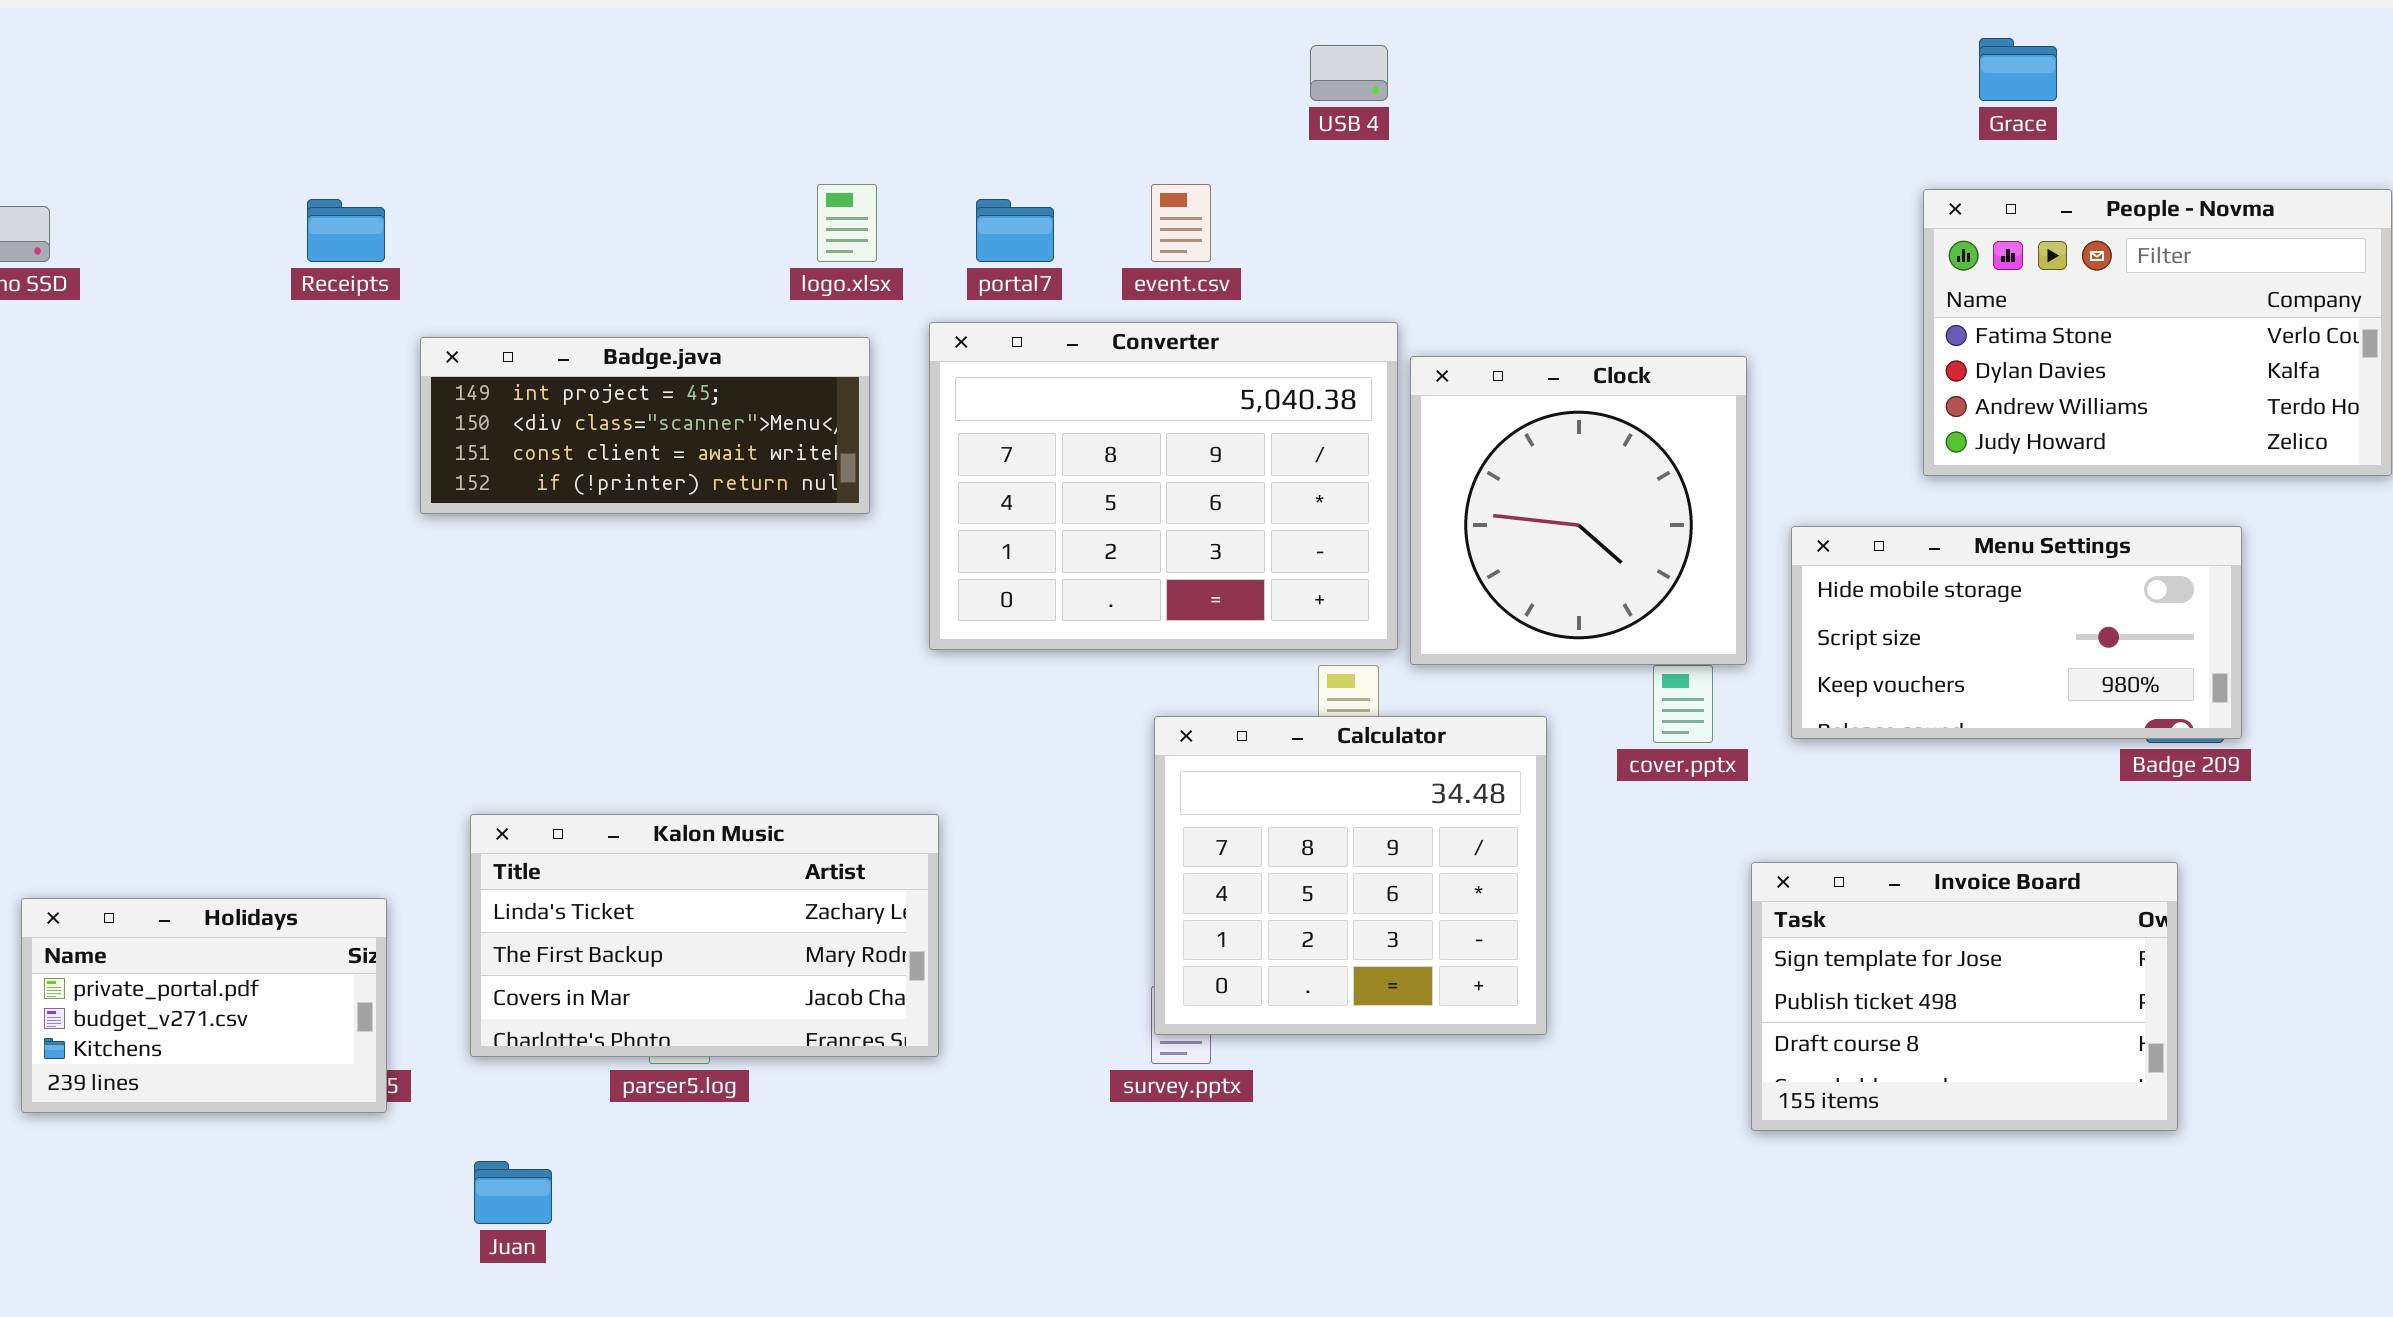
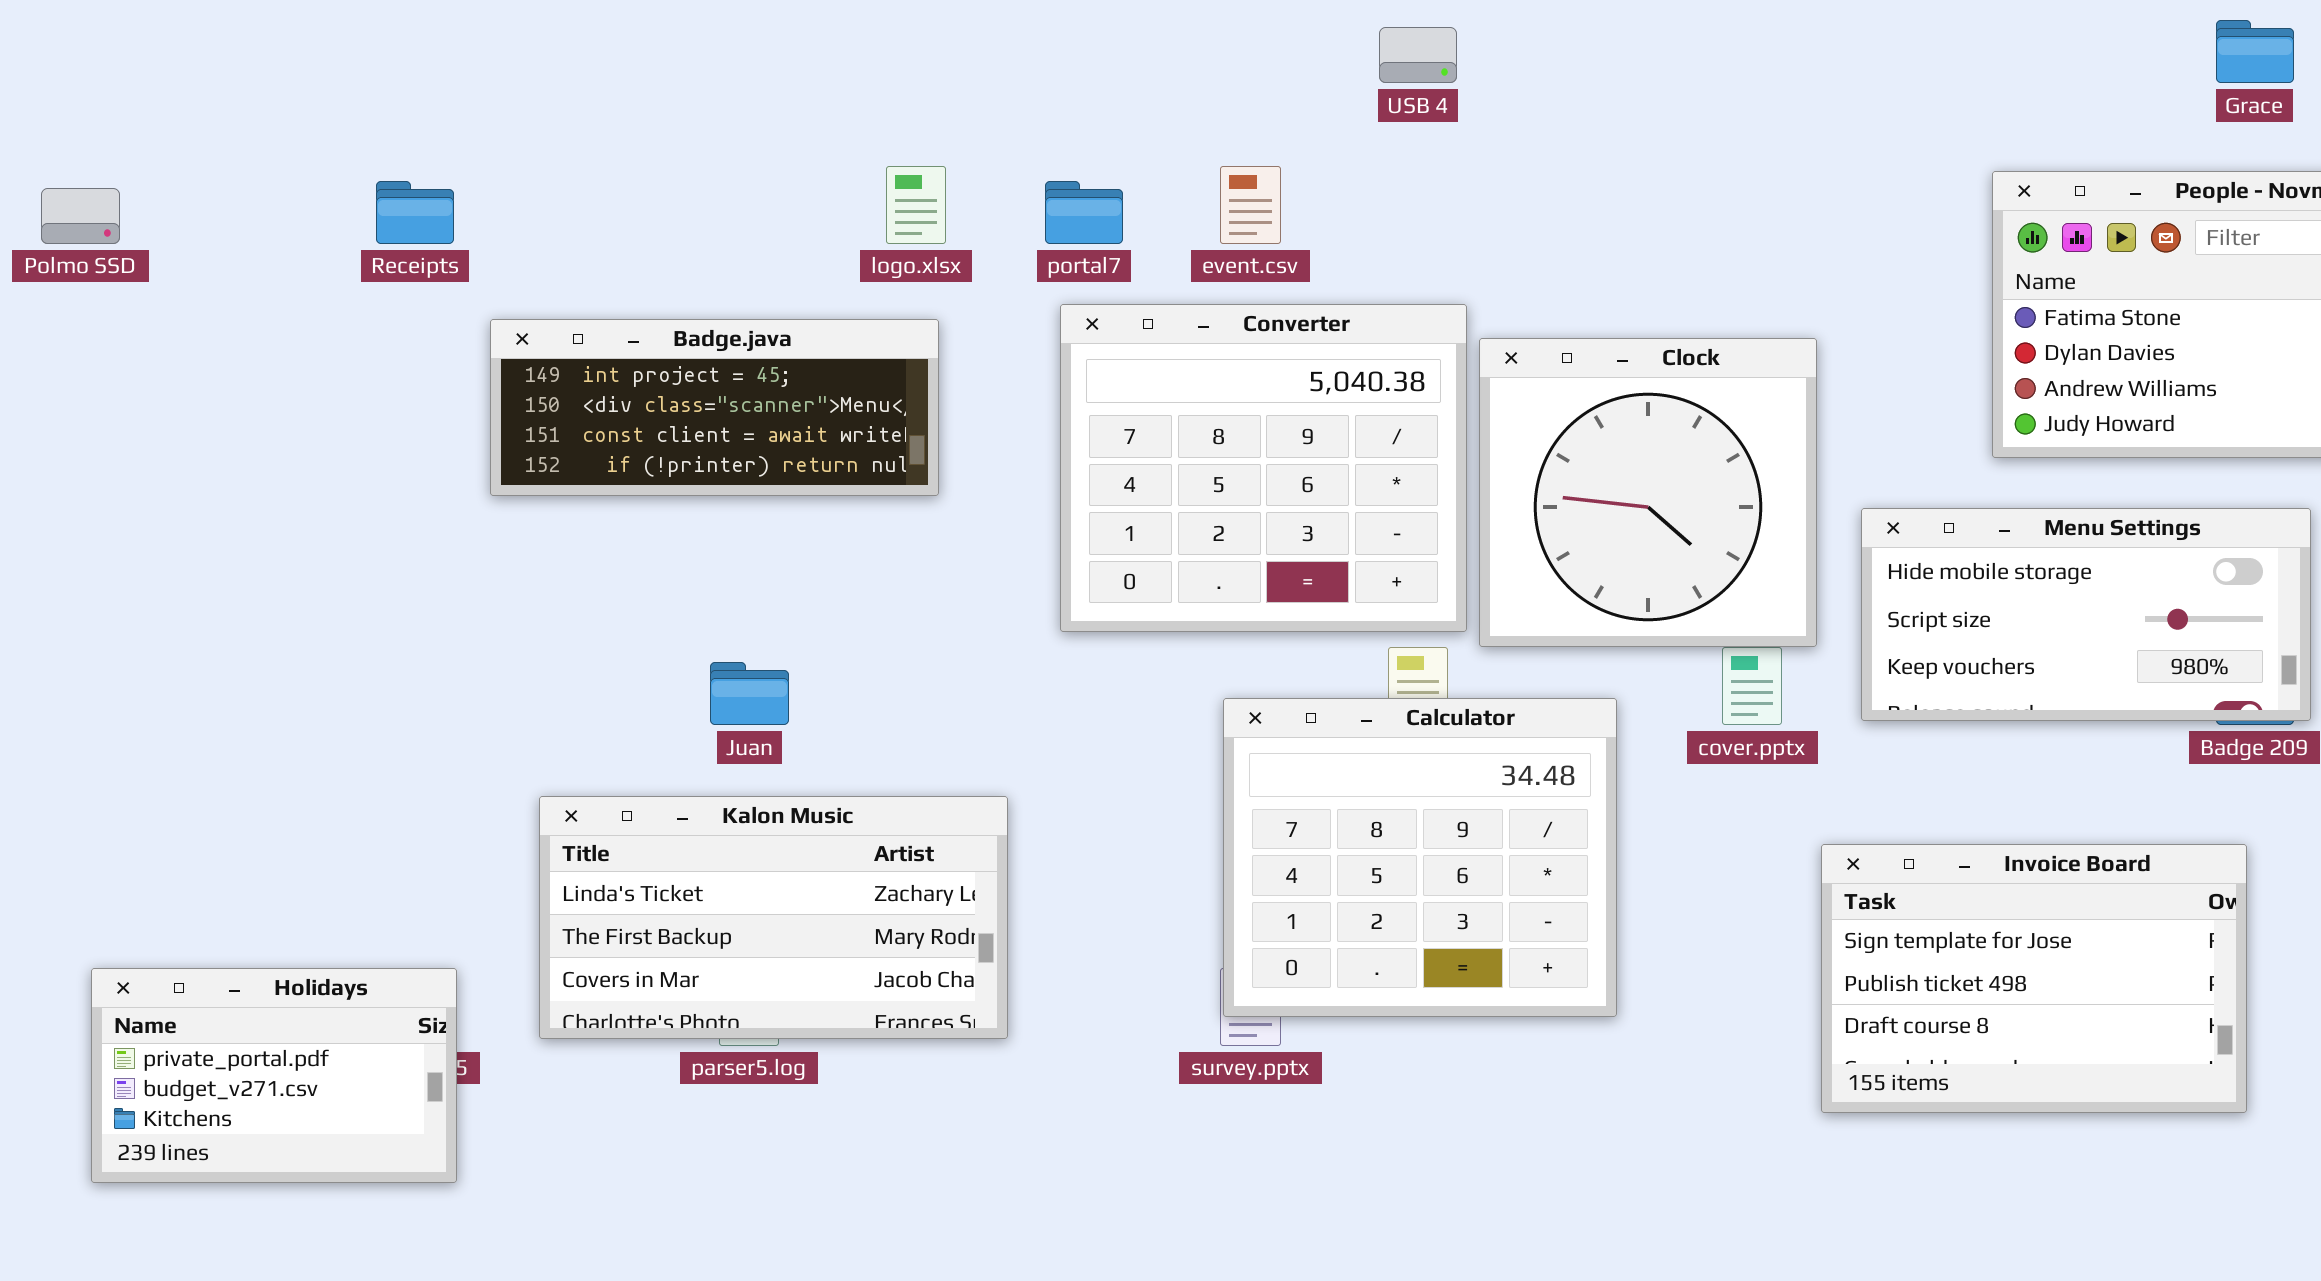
Grace: [1979,38,2057,101] -> [2216,20,2294,83], moved
Converter: [929,322,1398,650] -> [1060,304,1467,632], resized
Holidays: [21,898,387,1113] -> [91,968,457,1183], moved
Juan: [474,1161,552,1224] -> [710,662,789,725], moved

